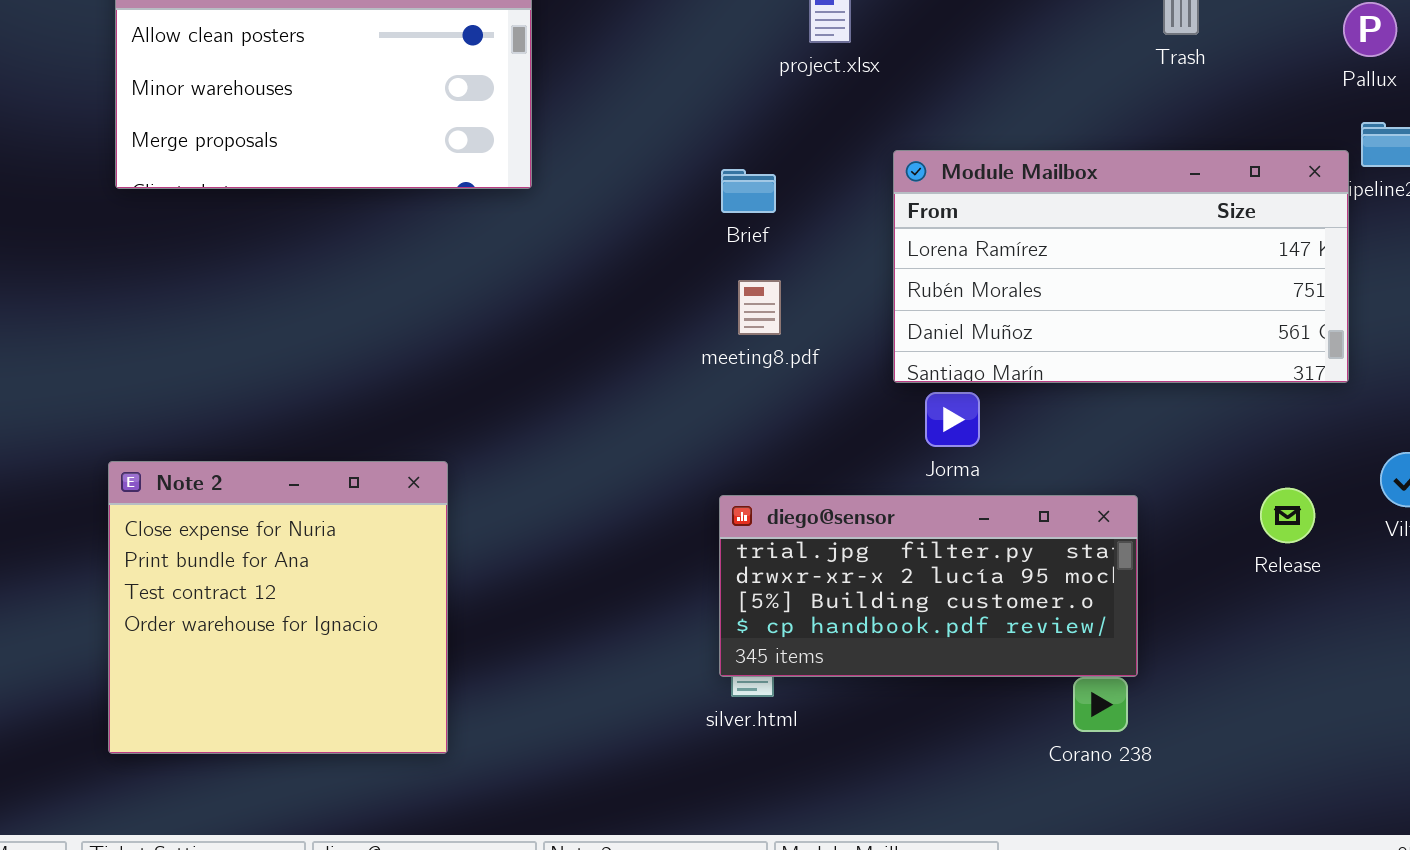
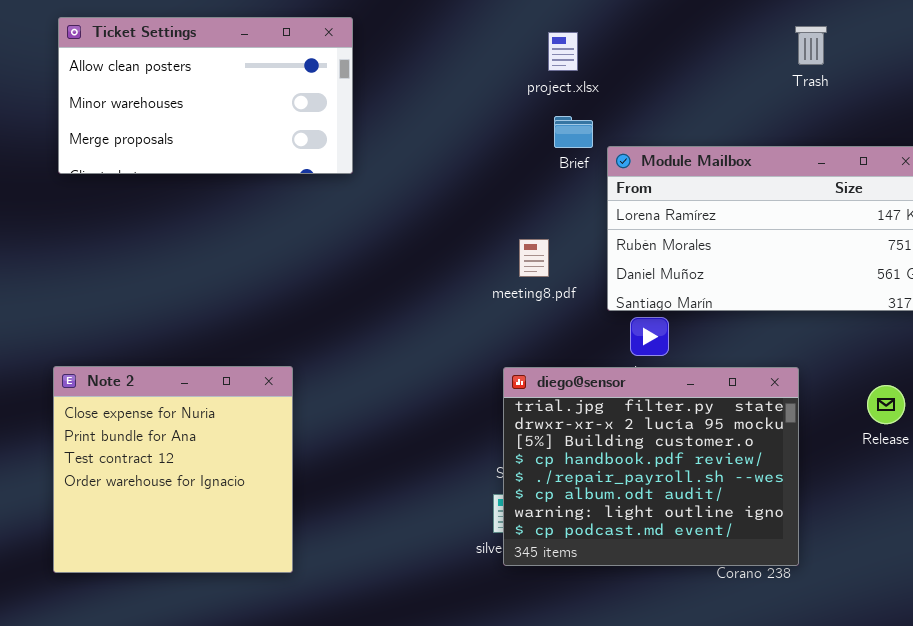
Brief: [721,169,776,213] -> [554,116,593,148], moved
meeting8.pdf: [738,280,781,335] -> [519,239,549,277], moved
diego@sensor: [719,495,1138,677] -> [503,367,799,566], moved, resized

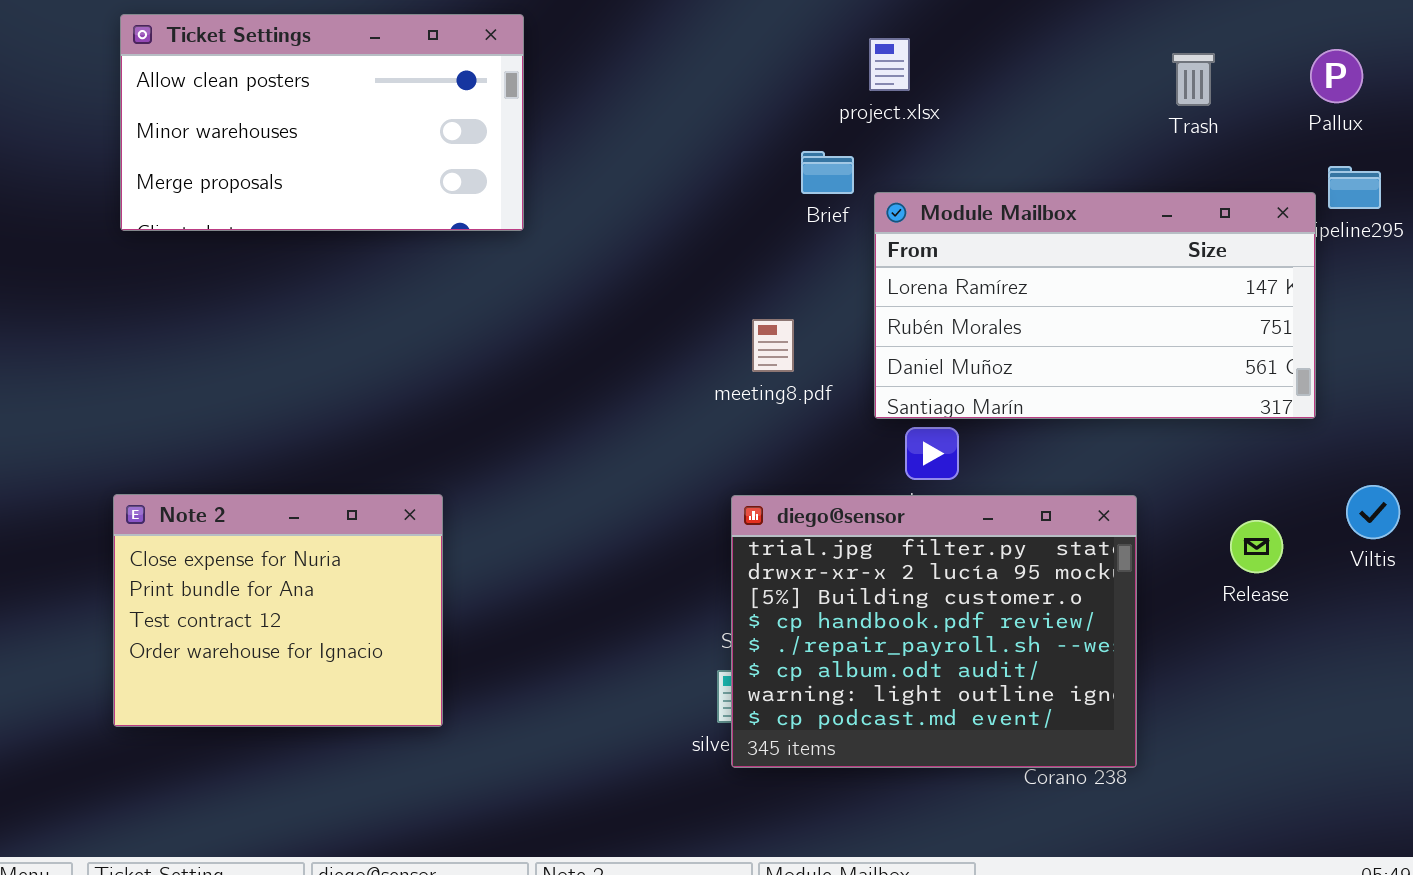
Trash: [795,26,827,65] -> [1172,53,1215,106], moved
project.xlsx: [548,32,578,71] -> [869,38,910,91], moved
Note 2: [53,366,293,573] -> [113,494,443,727], resized

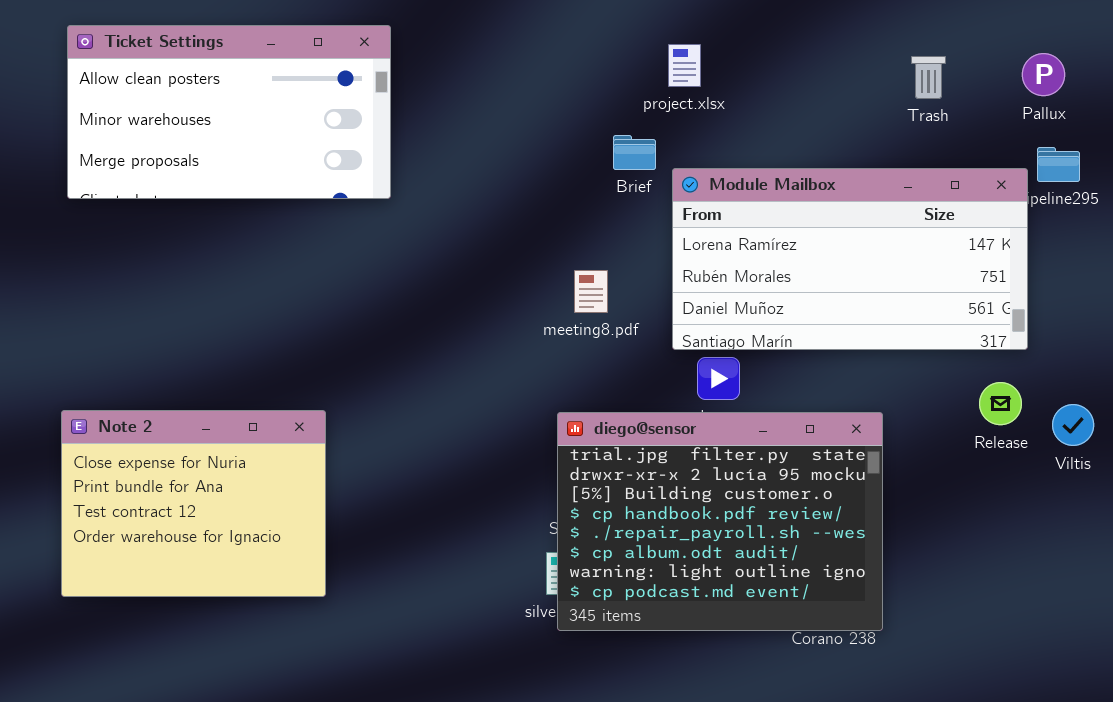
Release: [1230,520,1283,573] -> [979,382,1022,425], moved

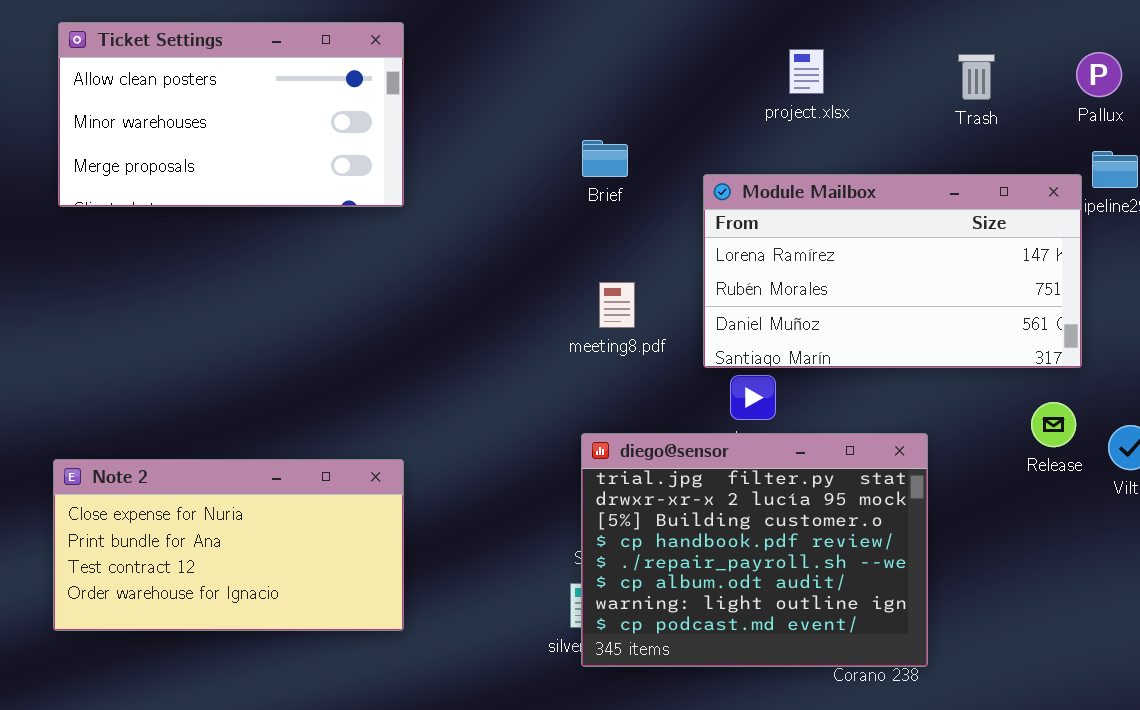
project.xlsx: [668,44,701,87] -> [789,49,824,94], moved
Brief: [613,135,656,170] -> [582,140,628,177], moved
Note 2: [61,410,326,597] -> [53,459,404,631], resized

